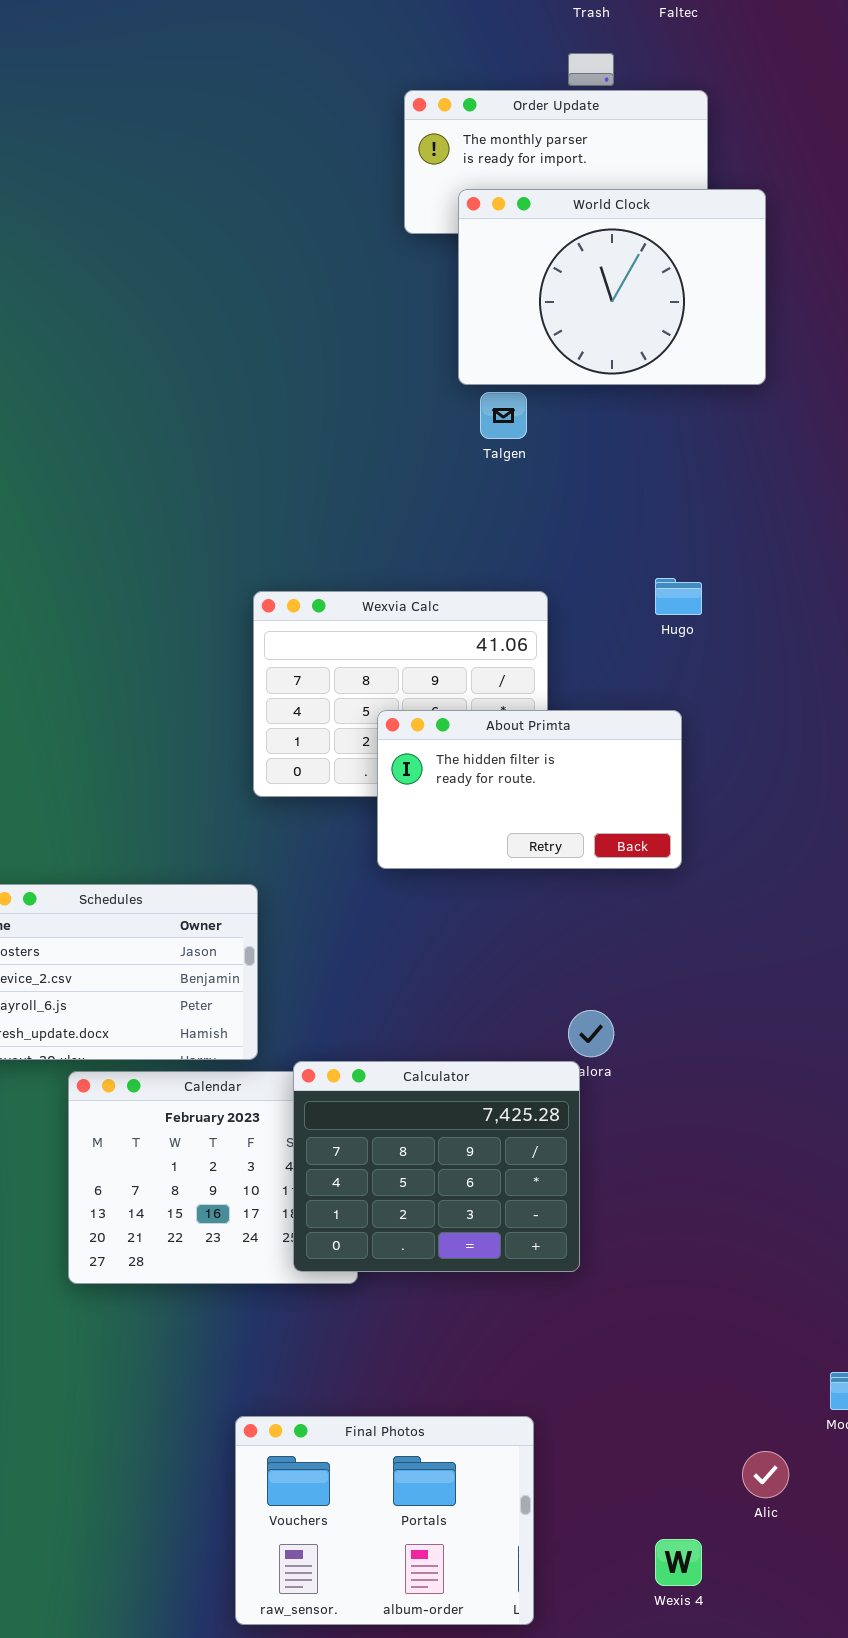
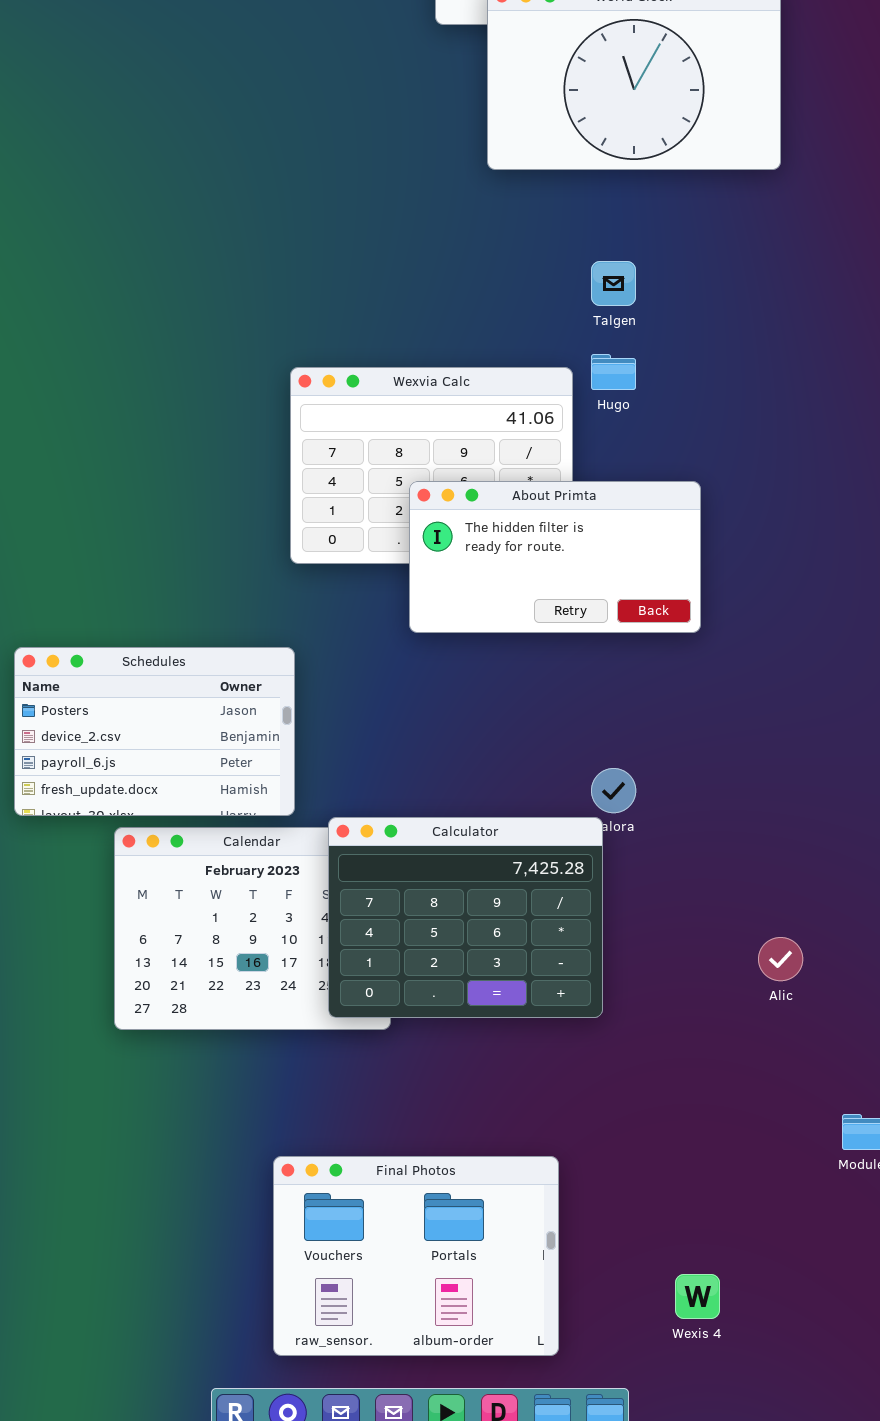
Talgen: [480,392,527,439] -> [591,261,636,306], moved
Hugo: [655,578,702,615] -> [591,354,636,390], moved
Alic: [742,1451,789,1498] -> [758,937,803,981], moved

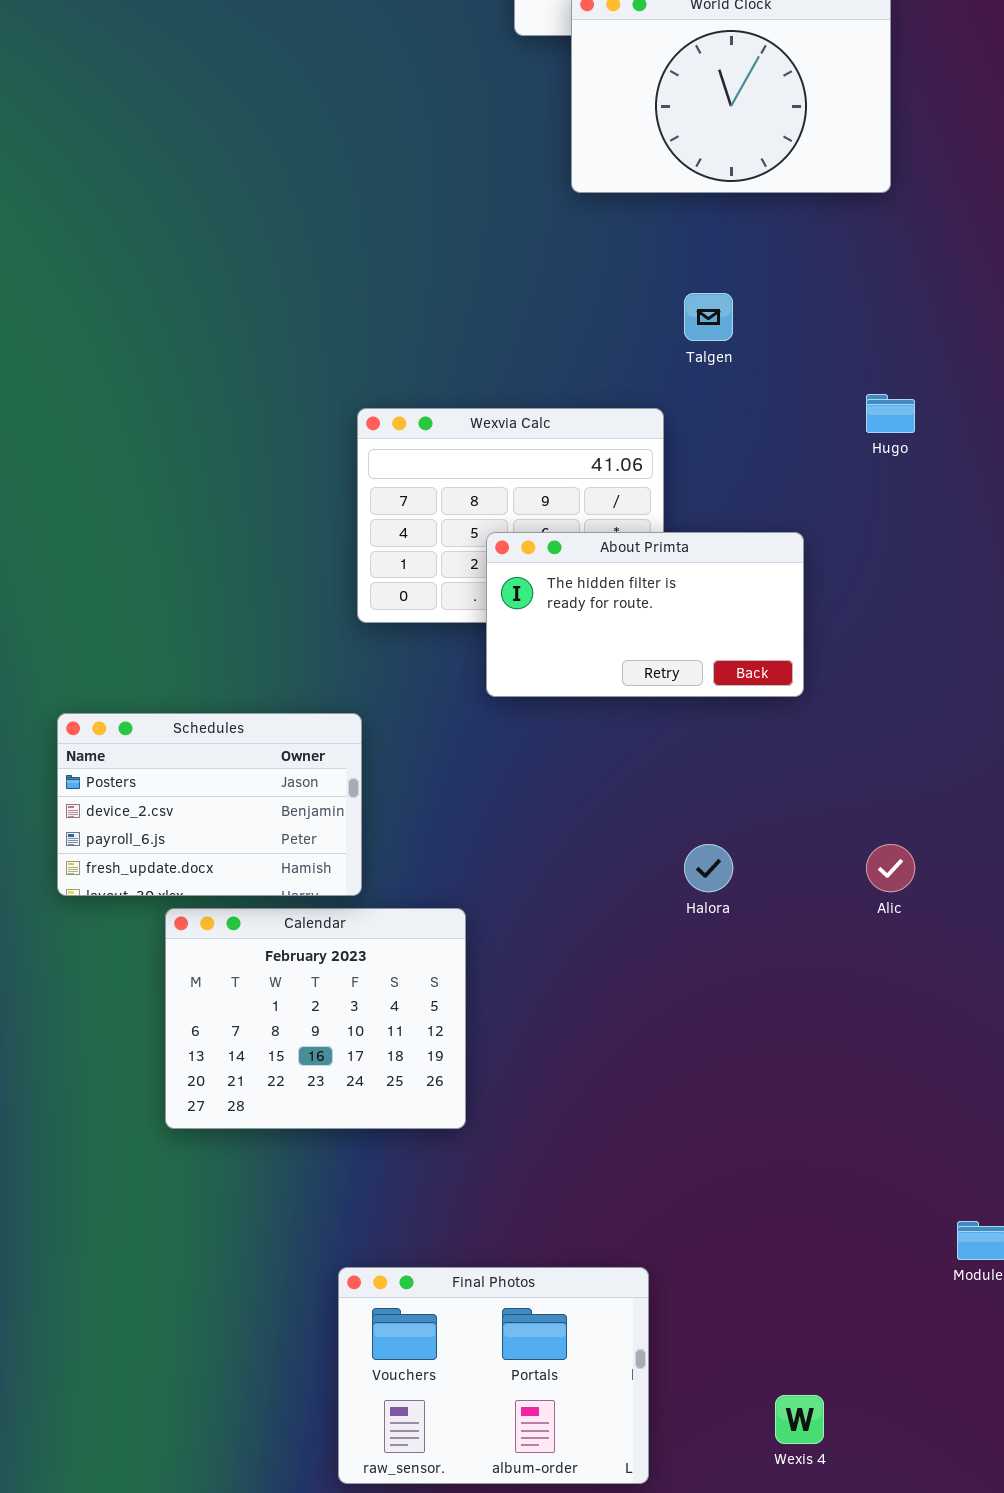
Hugo: [591,354,636,390] -> [866,394,915,433], moved
Calculator: [328,817,603,1018] -> none, closed
Alic: [758,937,803,981] -> [866,844,915,892], moved

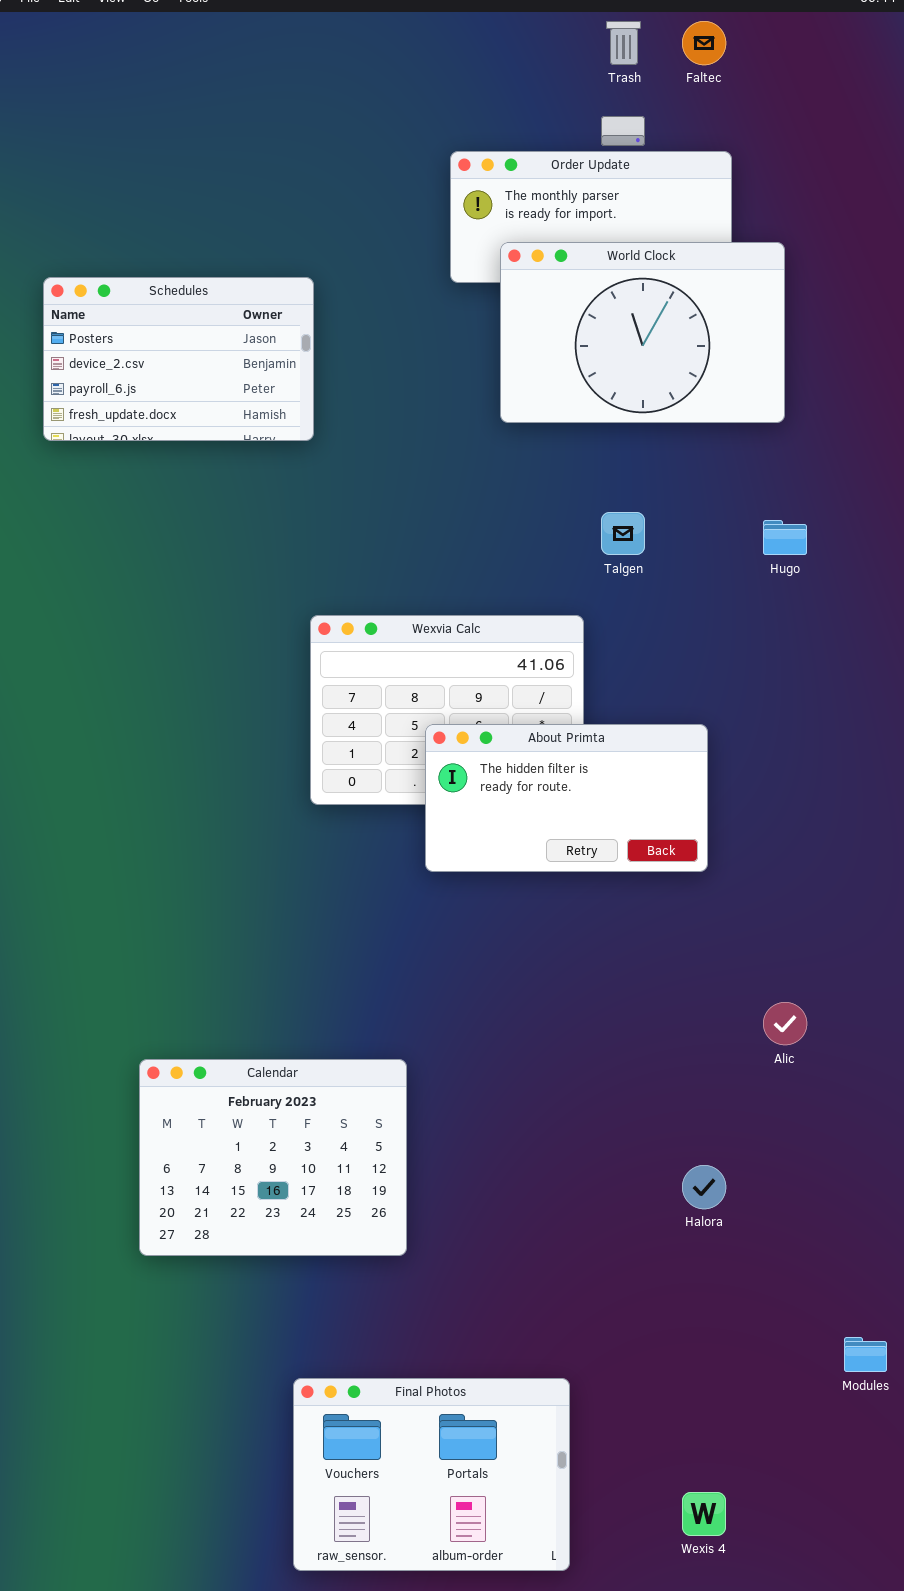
Hugo: [866,394,915,433] -> [763,520,807,555], moved
Schedules: [57,713,362,896] -> [43,277,314,441], moved
Halora: [684,844,733,892] -> [682,1165,726,1209], moved

